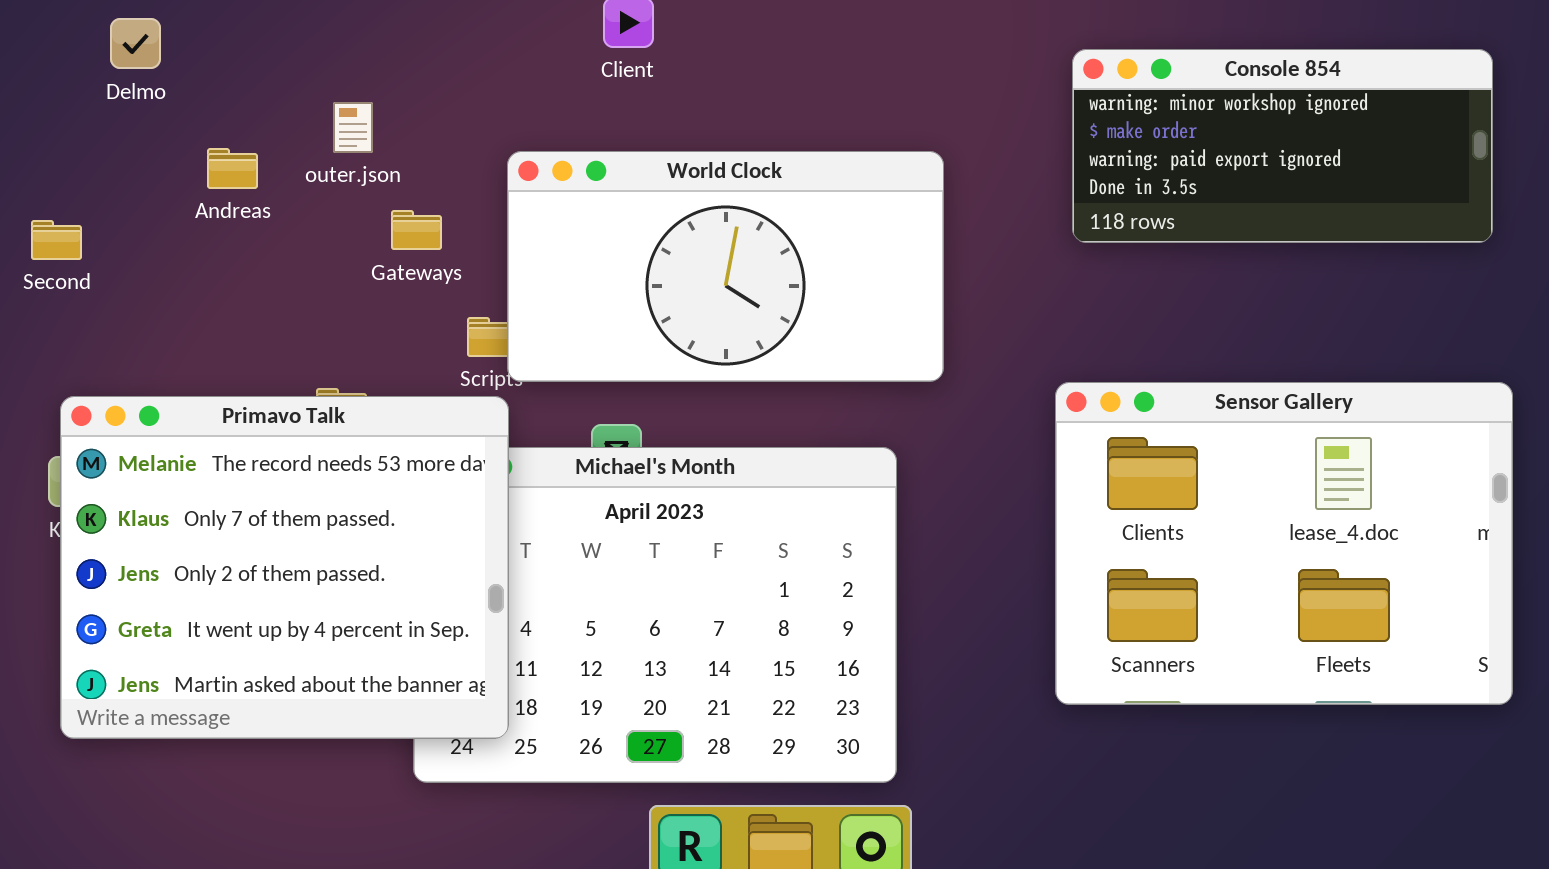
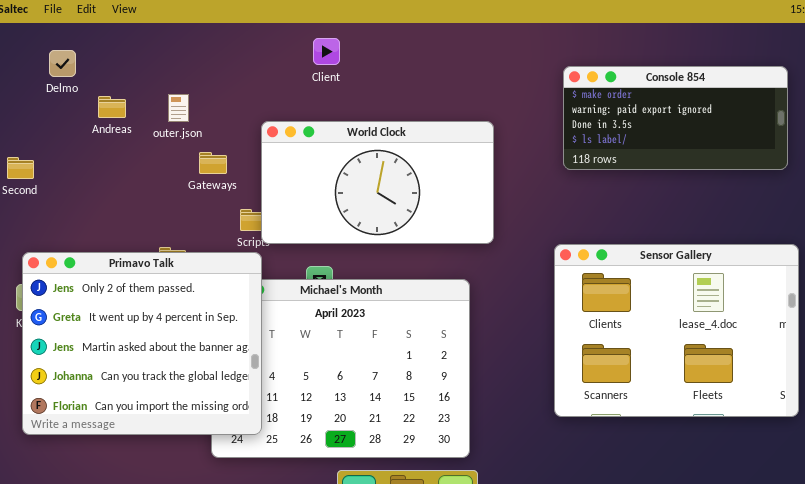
Console 854: [1072,49,1493,243] -> [563,66,788,170], scrolled down 1 row
Andreas: [207,148,258,189] -> [98,96,126,118], moved
Primavo Talk: [60,396,509,739] -> [22,252,262,435], scrolled down 2 rows

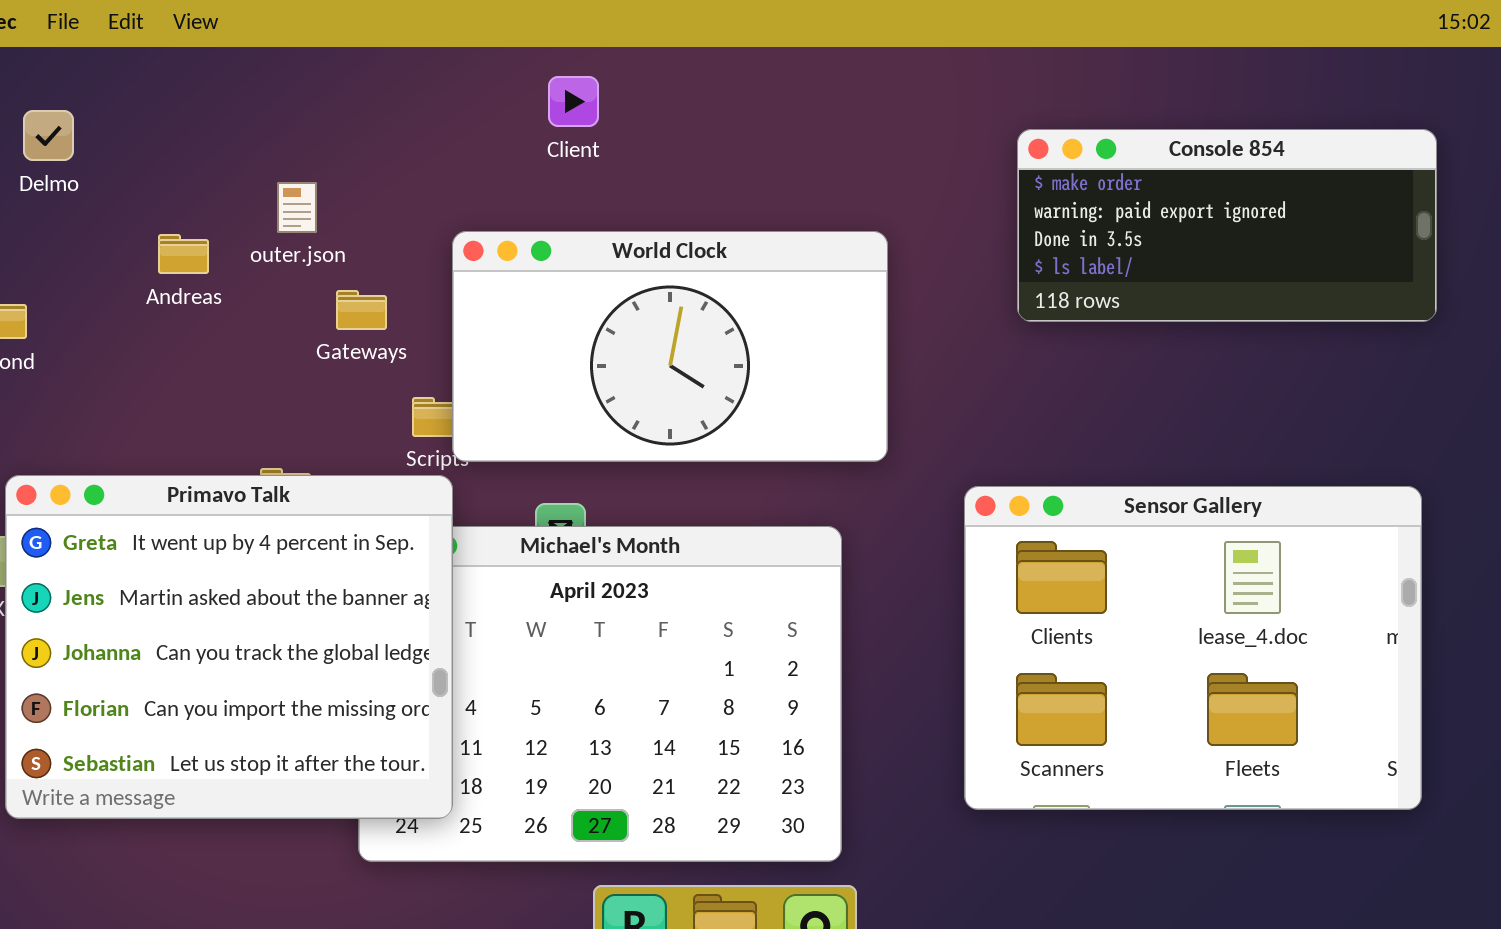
Delmo: [49,50,76,77] -> [23,110,74,161], moved
Andreas: [98,96,126,118] -> [158,234,209,274], moved
Sensor Gallery: [554,244,799,417] -> [964,486,1422,810], moved
Primavo Talk: [22,252,262,435] -> [5,475,453,819], scrolled down 1 row

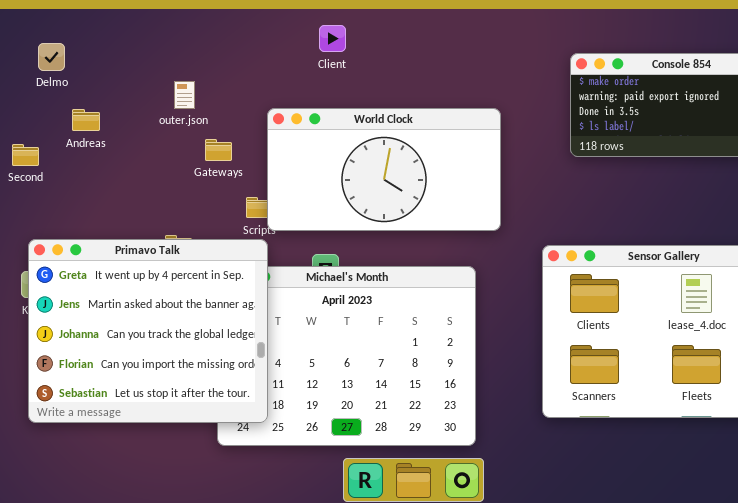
Andreas: [158,234,209,274] -> [72,109,100,131], moved

